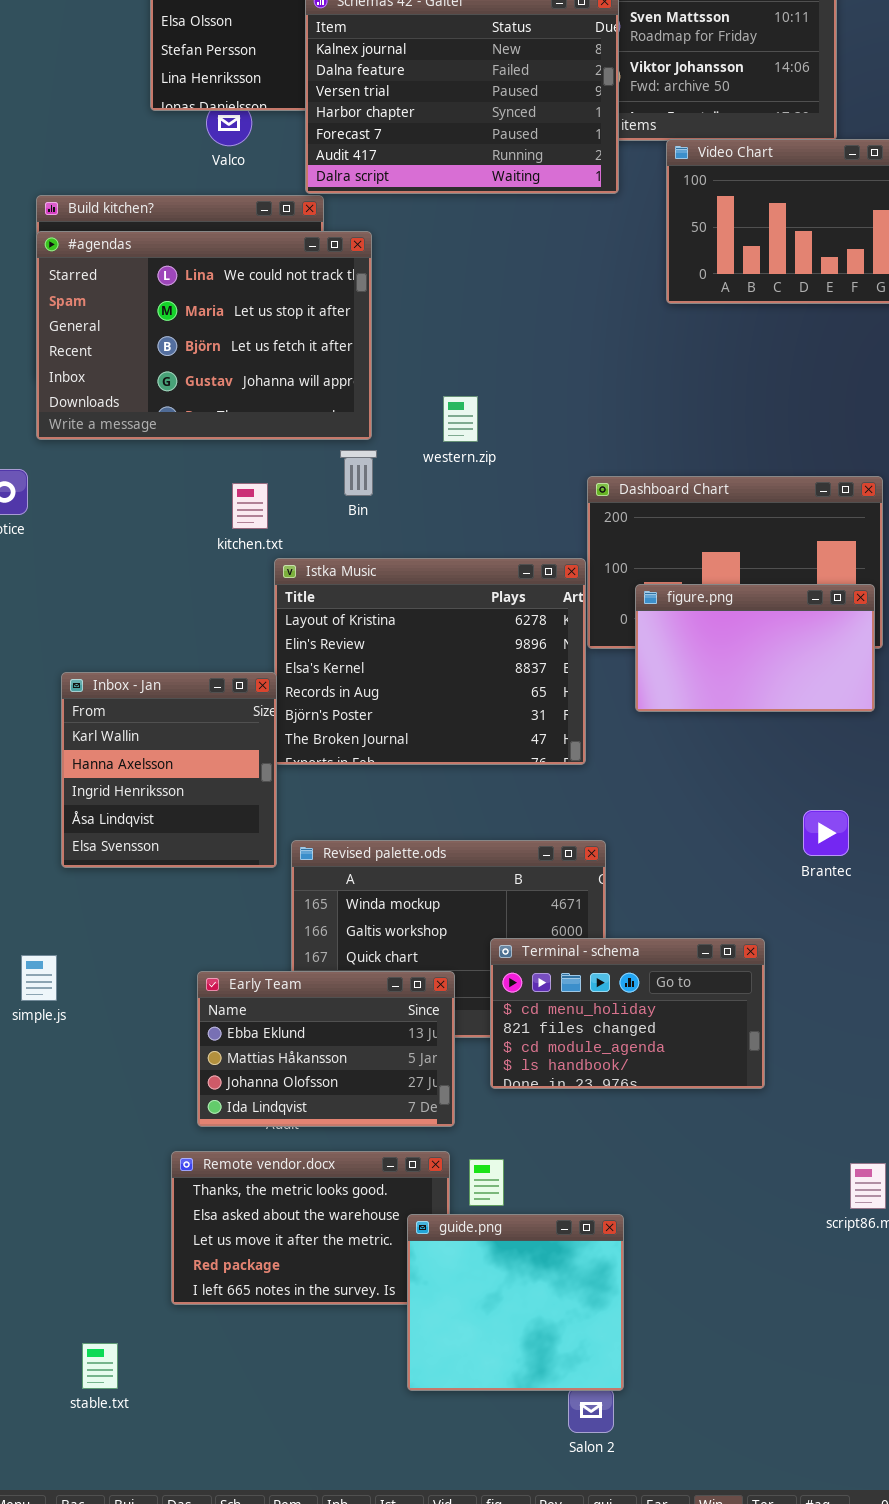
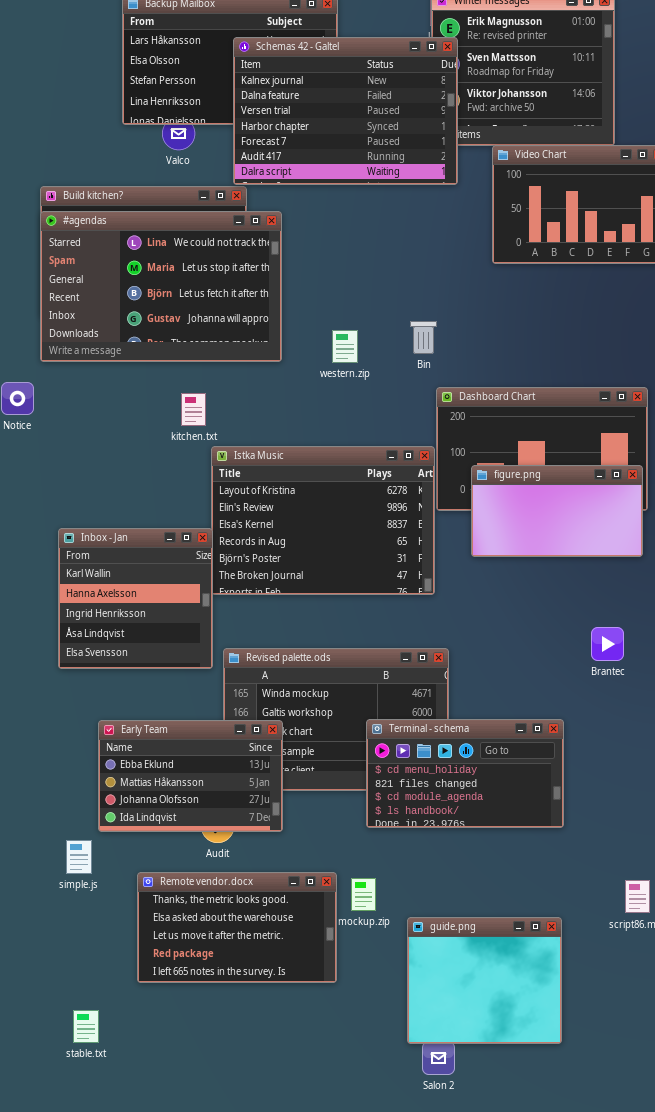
Bin: [340,450,377,496] -> [410,321,437,354], moved
simple.js: [21,955,57,1001] -> [66,840,92,874], moved
Early Team: [197,971,455,1127] -> [98,720,283,832], moved
guide.png: [407,1214,624,1391] -> [407,917,562,1044], moved

